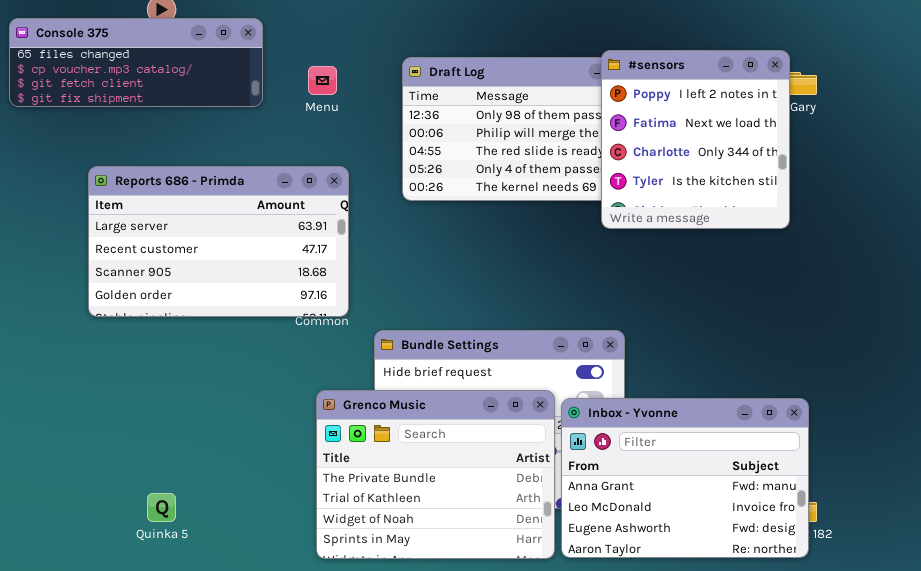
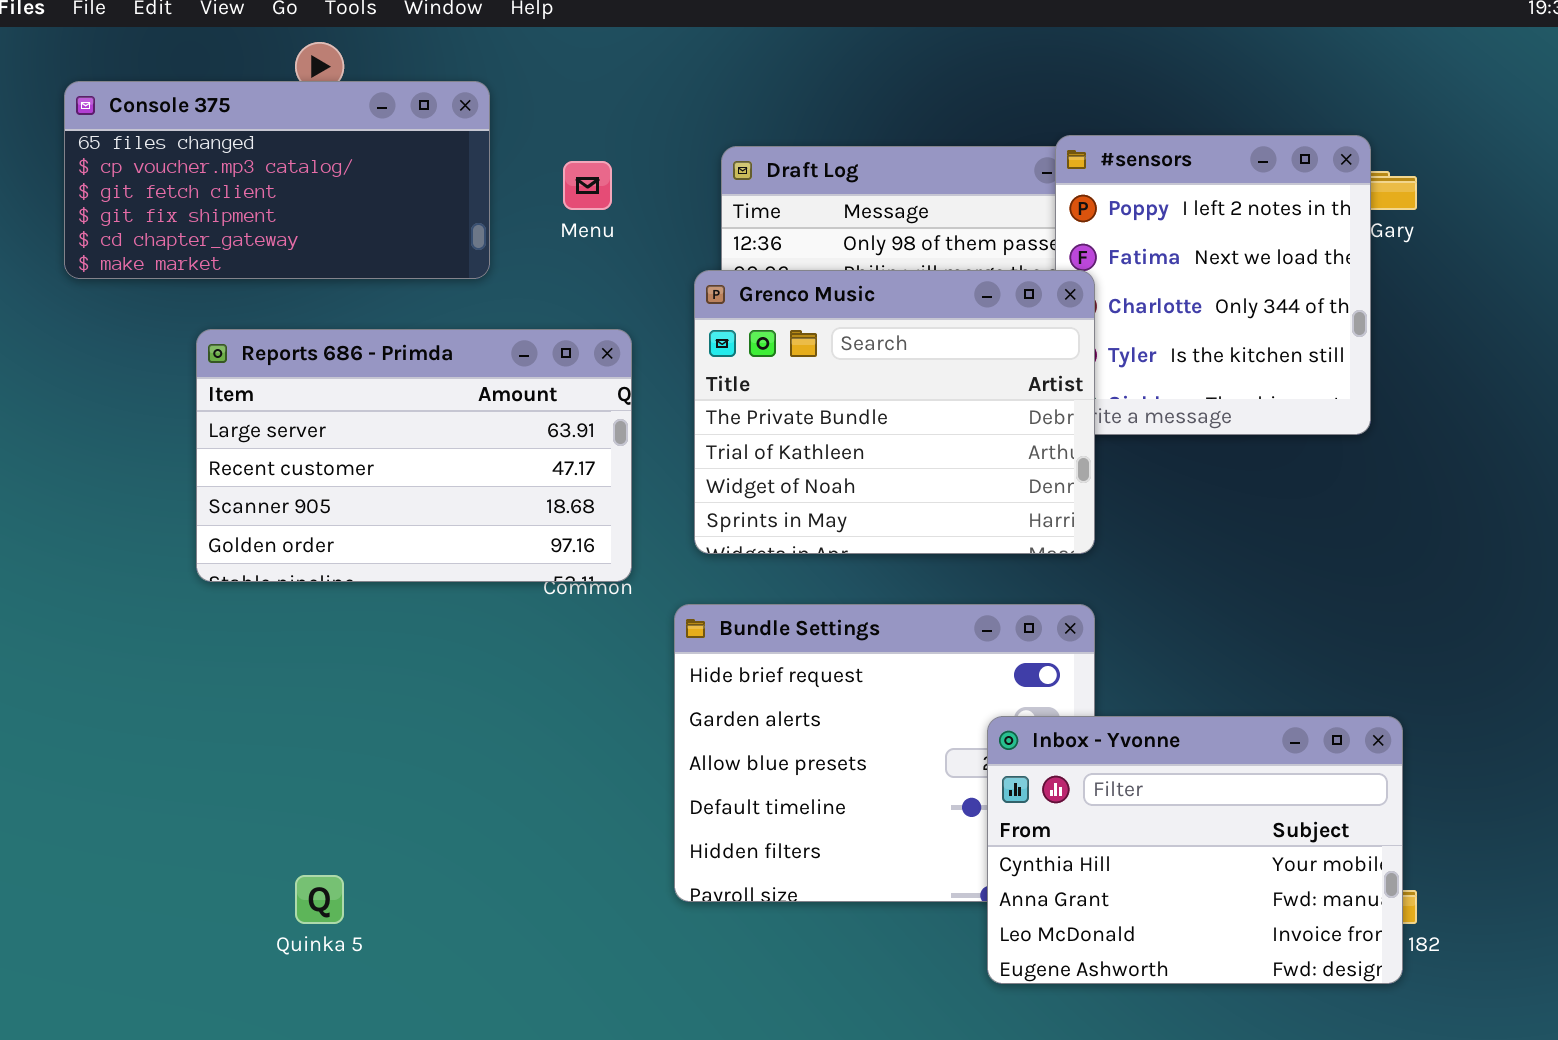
Console 375: [9,18,263,107] -> [64,81,490,279], resized
Grenco Music: [316,390,555,559] -> [694,270,1095,554], moved
Inbox - Yvonne: [561,398,809,558] -> [987,716,1403,984], scrolled up 1 row

